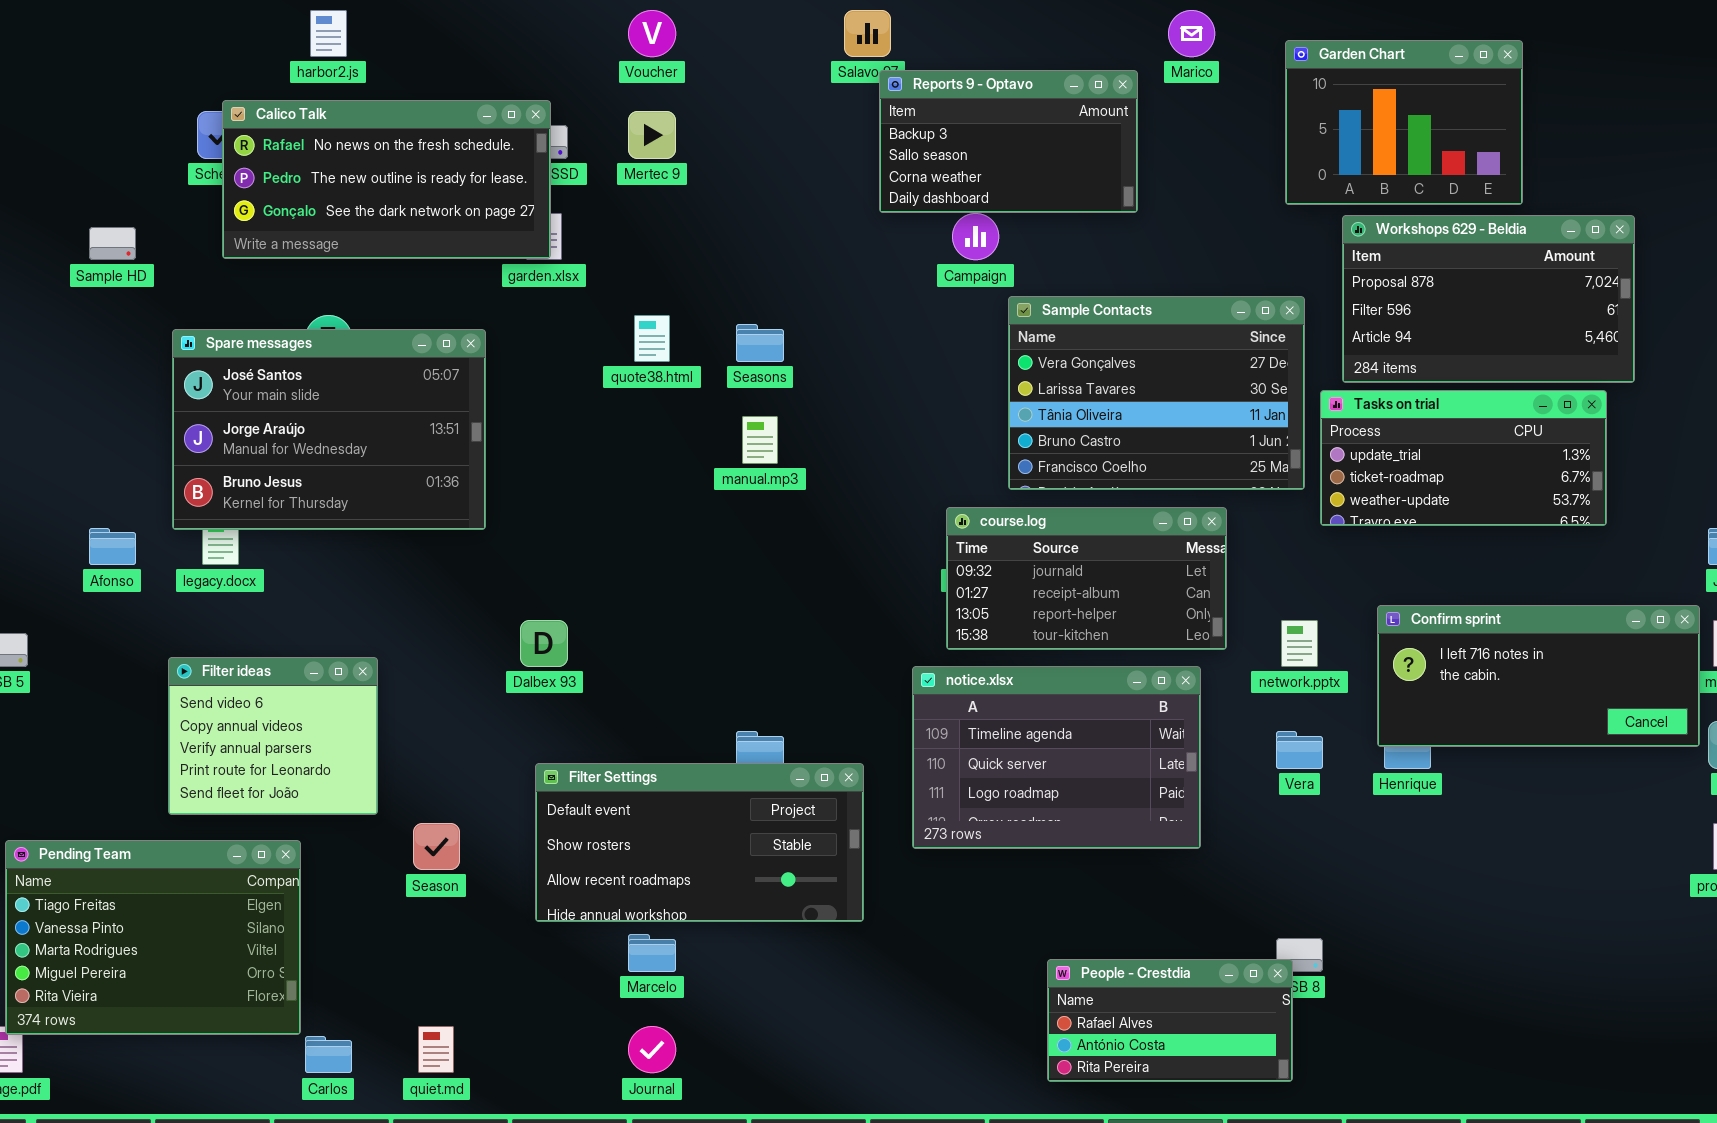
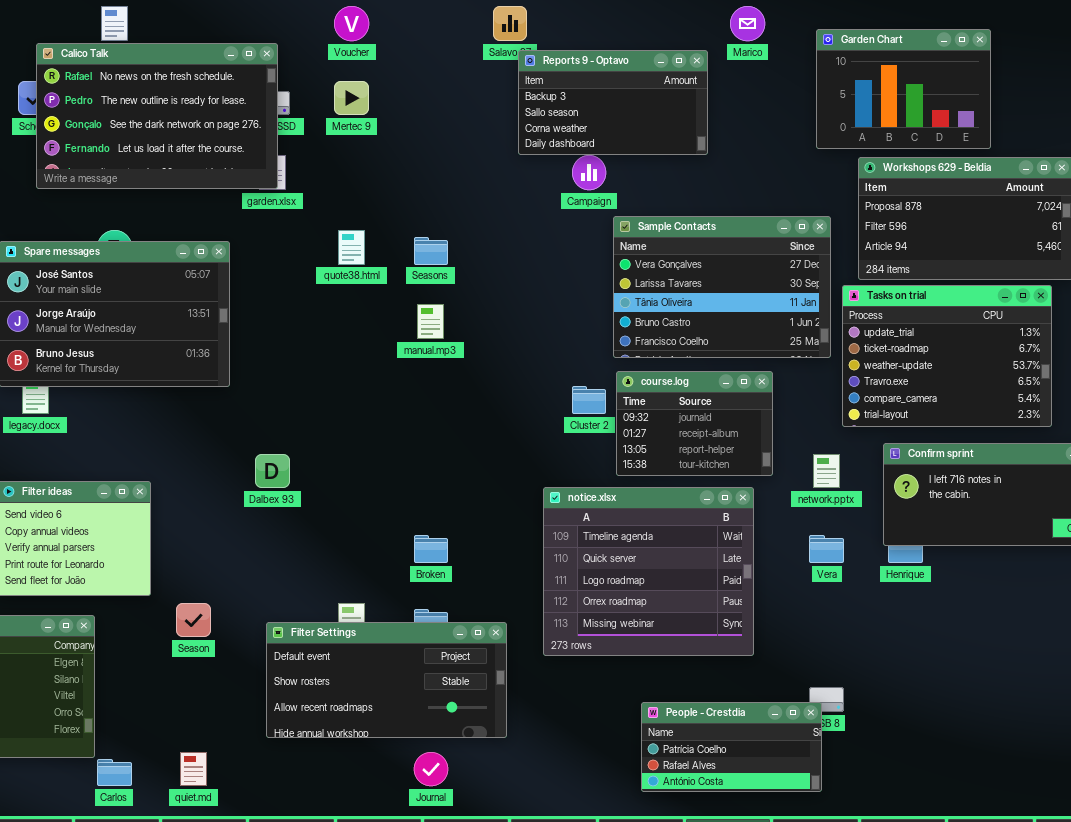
Calico Talk: [222,100,551,259] -> [36,43,278,189], resized
Tasks on trial: [1320,390,1607,526] -> [842,285,1052,427], resized
course.log: [946,507,1227,650] -> [616,371,773,476], resized
notice.xlsx: [912,666,1201,849] -> [543,487,754,656], resized
Filter Settings: [535,763,864,922] -> [266,622,507,738], moved
People - Crestdia: [1047,959,1293,1082] -> [641,702,822,792], scrolled up 1 row
Journal: [628,1026,676,1073] -> [414,752,448,786], moved

